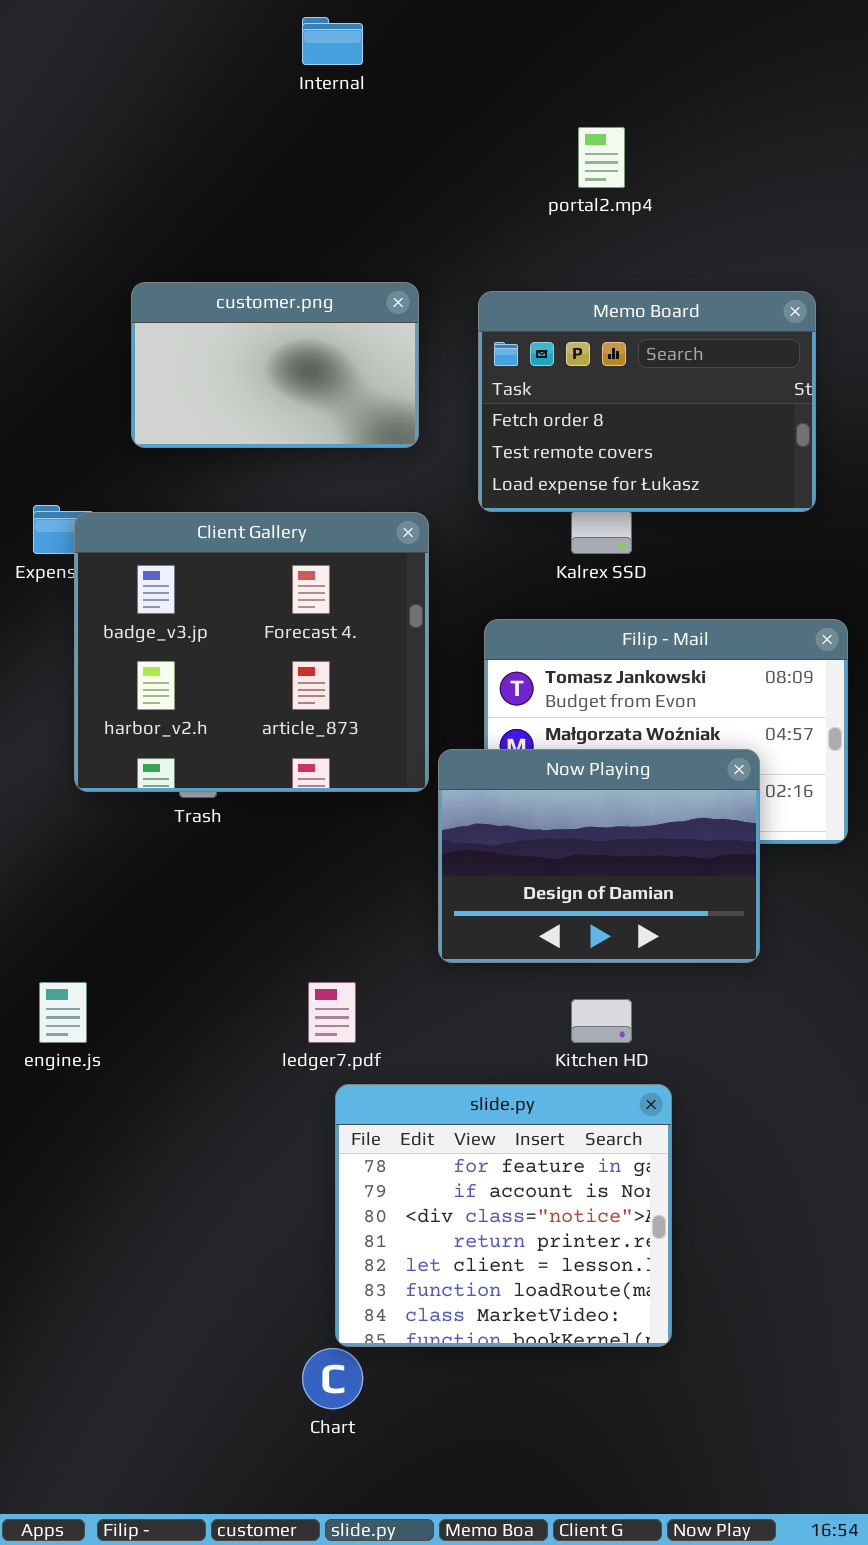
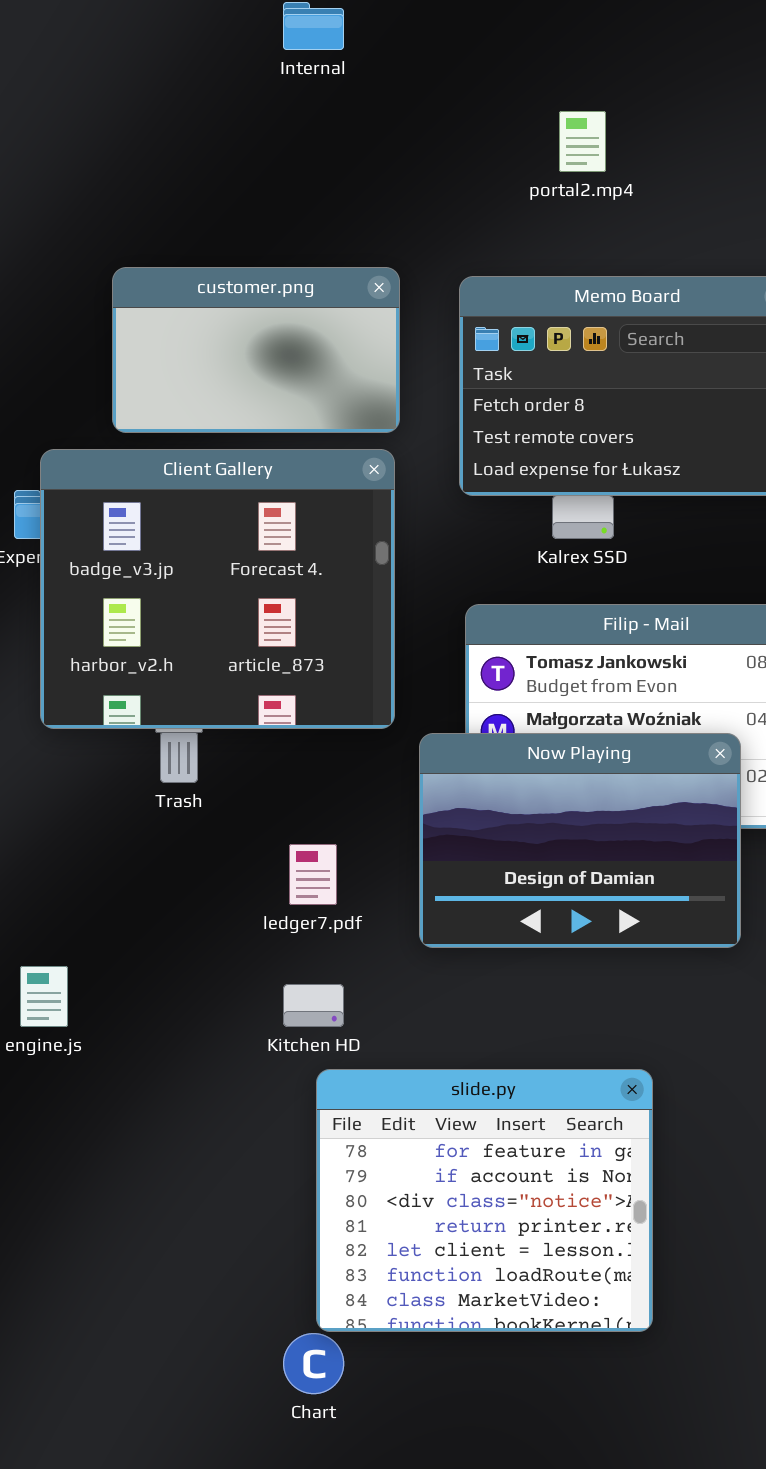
Client Gallery: [74,512,429,792] -> [40,449,395,729], moved
ledger7.pdf: [308,982,356,1043] -> [289,844,337,905], moved
Kitchen HD: [571,999,632,1043] -> [283,984,344,1027], moved

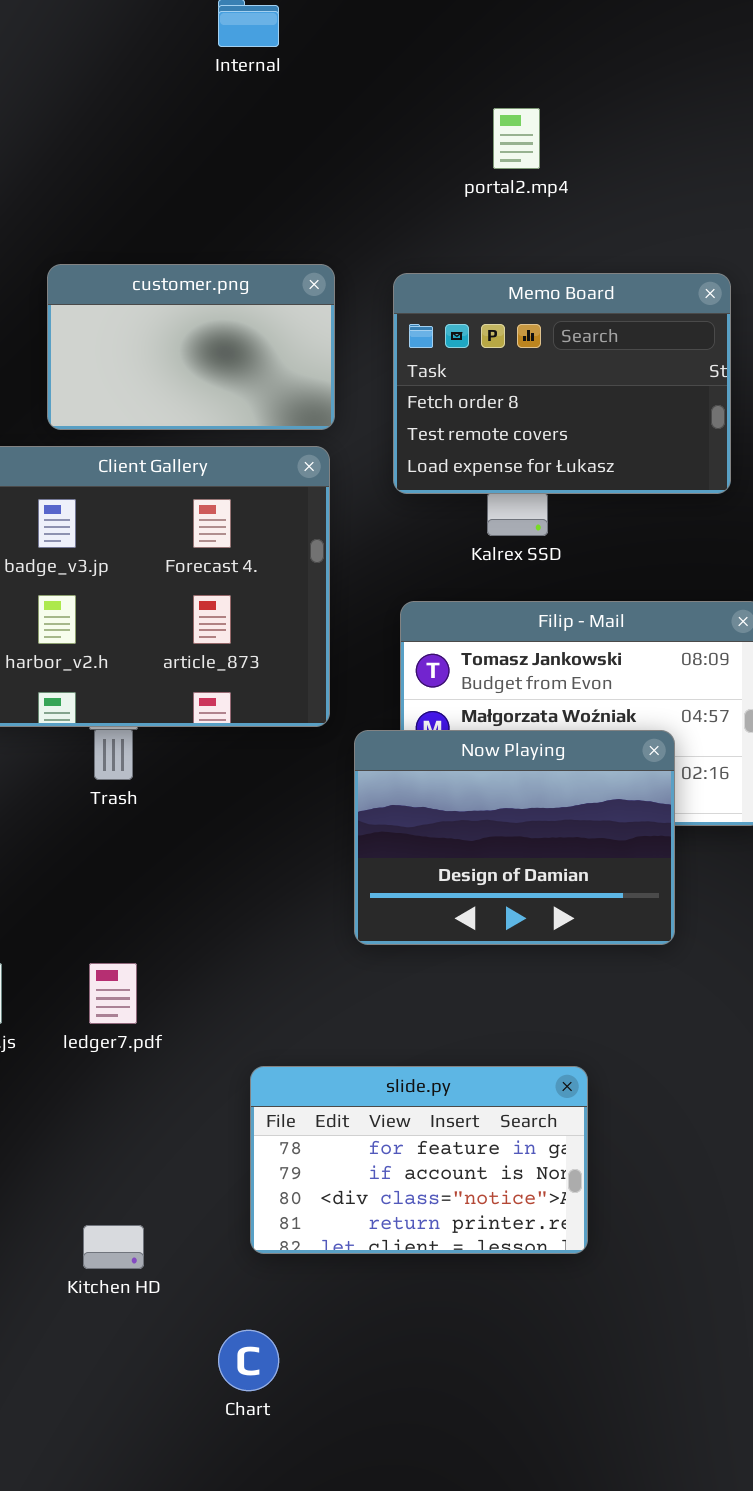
ledger7.pdf: [289,844,337,905] -> [89,963,137,1024], moved
Kitchen HD: [283,984,344,1027] -> [83,1225,144,1269], moved
slide.py: [316,1069,653,1332] -> [250,1066,588,1254], resized

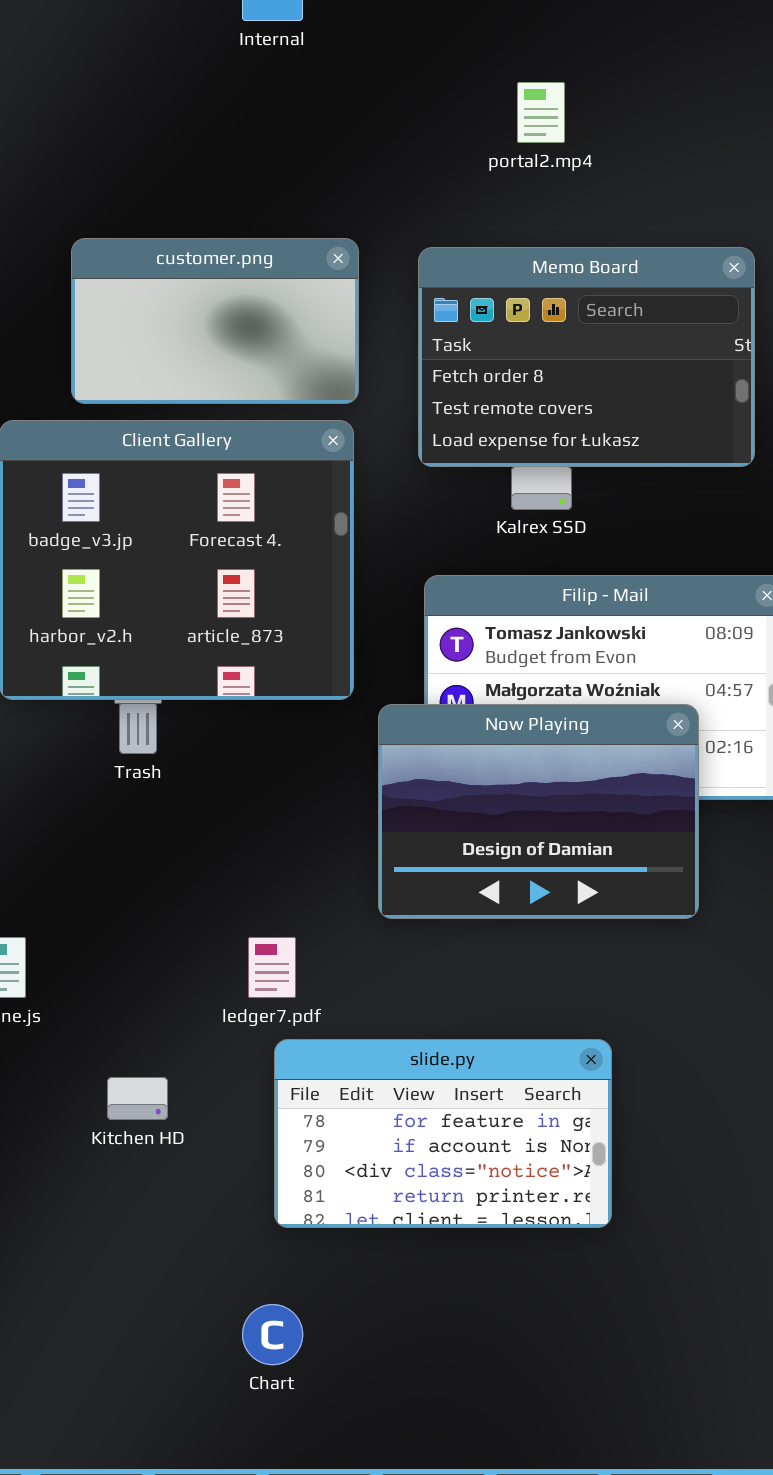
ledger7.pdf: [89,963,137,1024] -> [248,937,296,998], moved
Kitchen HD: [83,1225,144,1269] -> [107,1077,168,1120], moved

